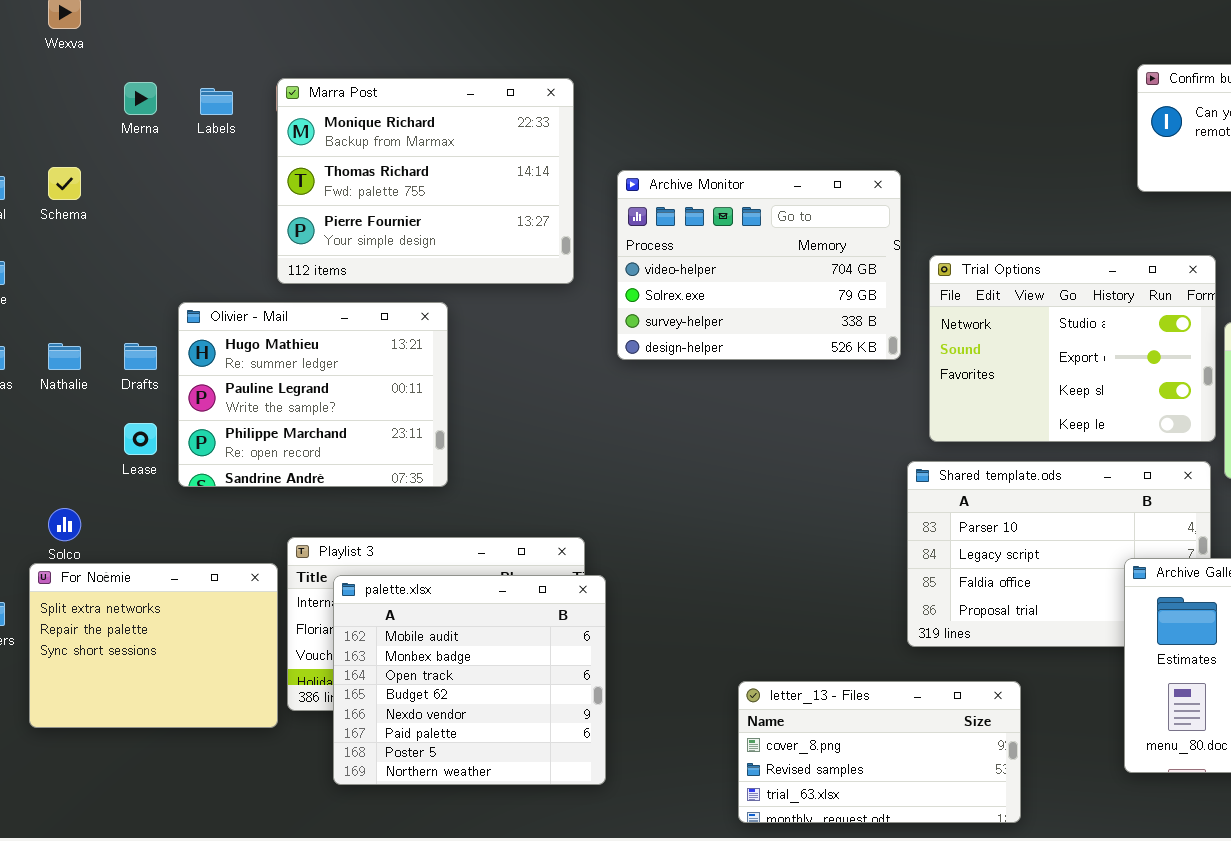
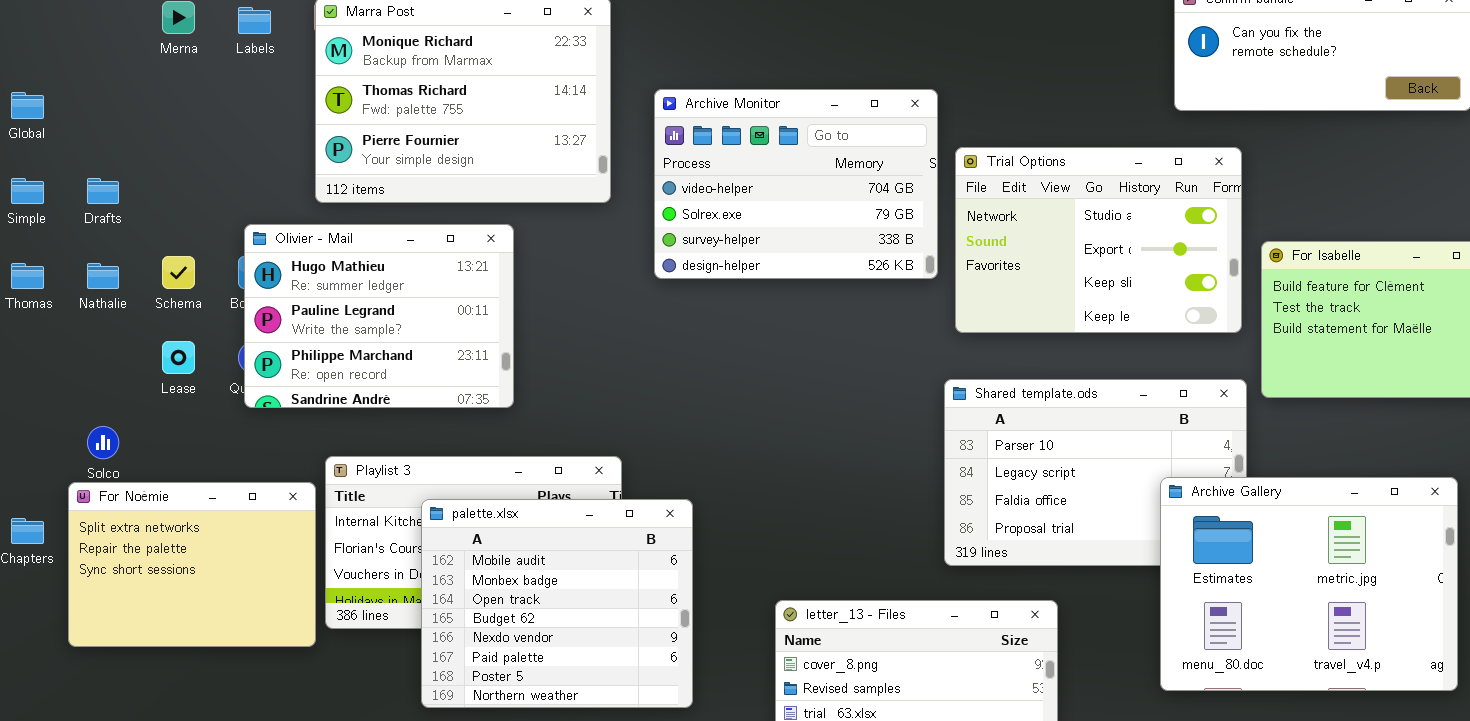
Schema: [48,167,81,200] -> [162,256,195,289], moved
Trial Options: [929,255,1216,442] -> [955,147,1242,333], moved
Olivier - Mail: [178,302,448,487] -> [244,224,514,408], moved
Drafts: [124,343,157,370] -> [87,178,119,204], moved
palette.xlsx: [333,575,606,785] -> [421,499,693,708], moved

